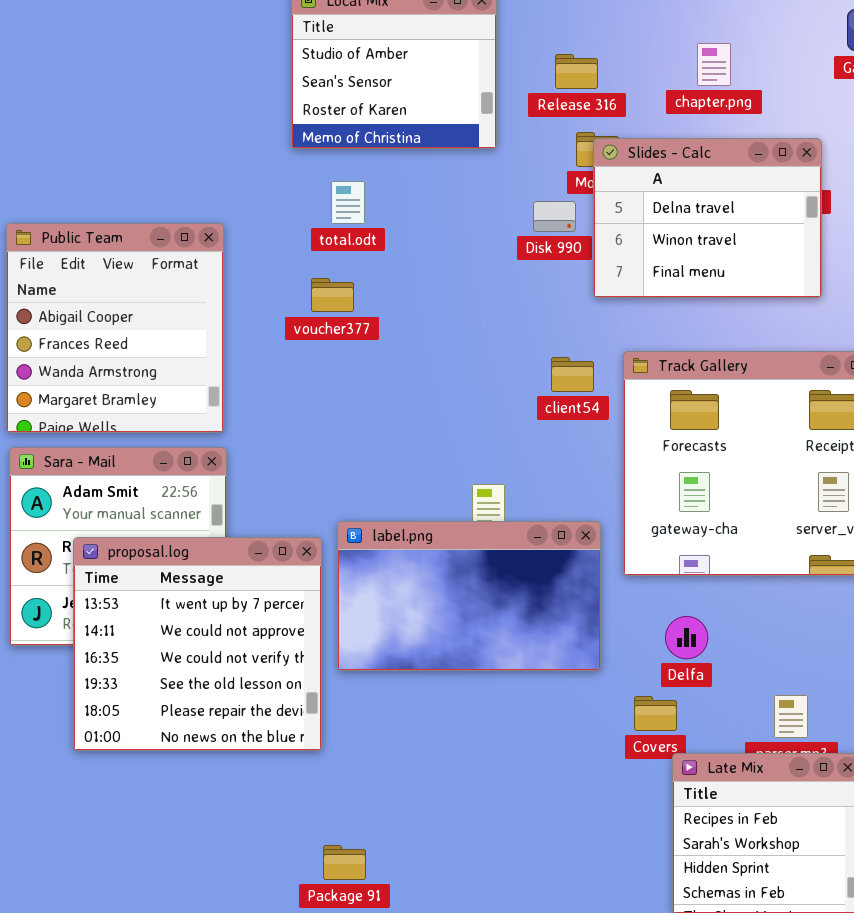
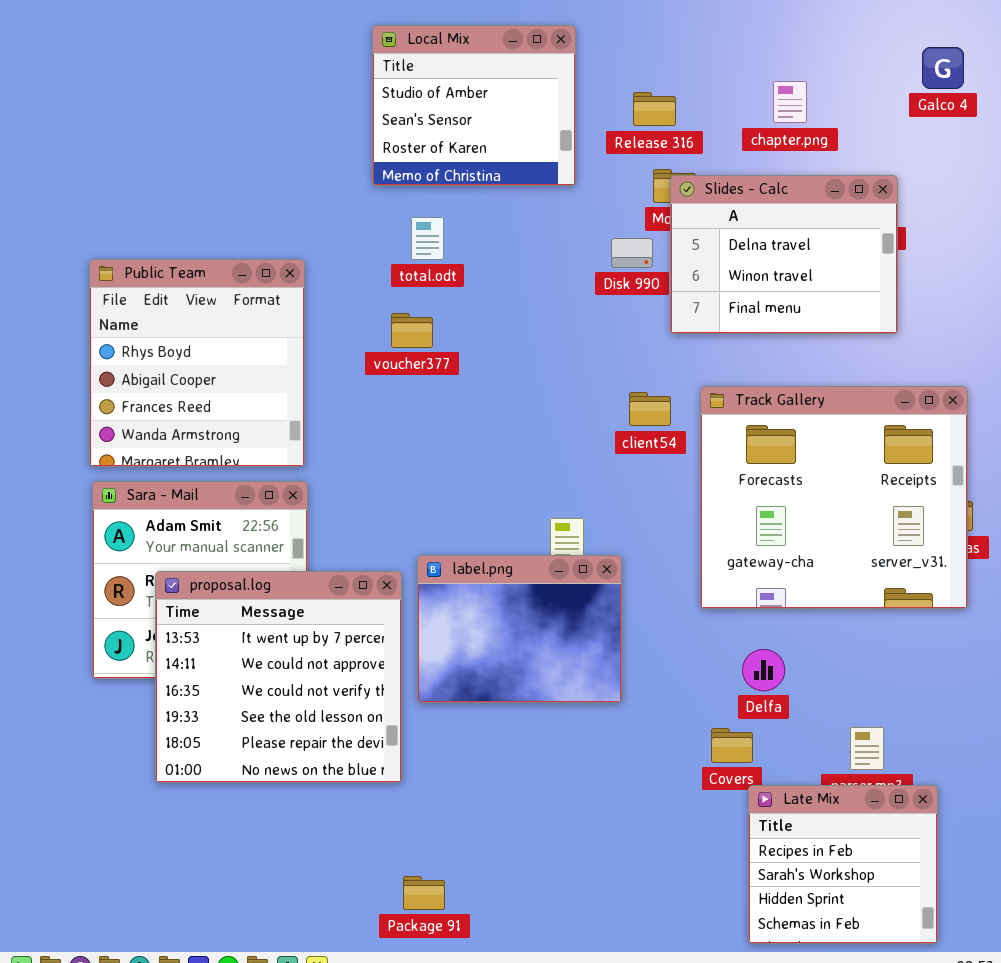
Public Team: [6,223,224,433] -> [89,259,305,467], scrolled up 1 row
label.png: [337,521,601,671] -> [417,555,622,703], resized

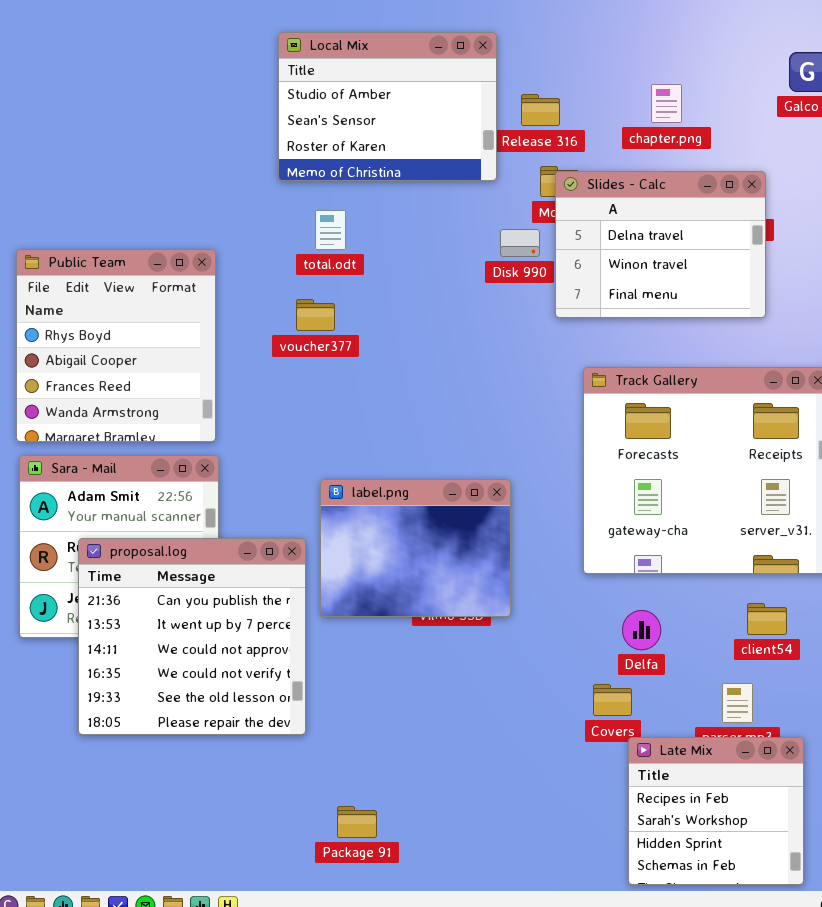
Local Mix: [372,25,576,186] -> [278,32,497,181], resized
client54: [629,392,671,426] -> [747,603,787,635], moved
label.png: [417,555,622,703] -> [320,479,511,617], moved
proposal.log: [155,571,402,783] -> [78,538,306,735], scrolled up 1 row
Package 91: [403,876,445,910] -> [337,806,377,838], moved

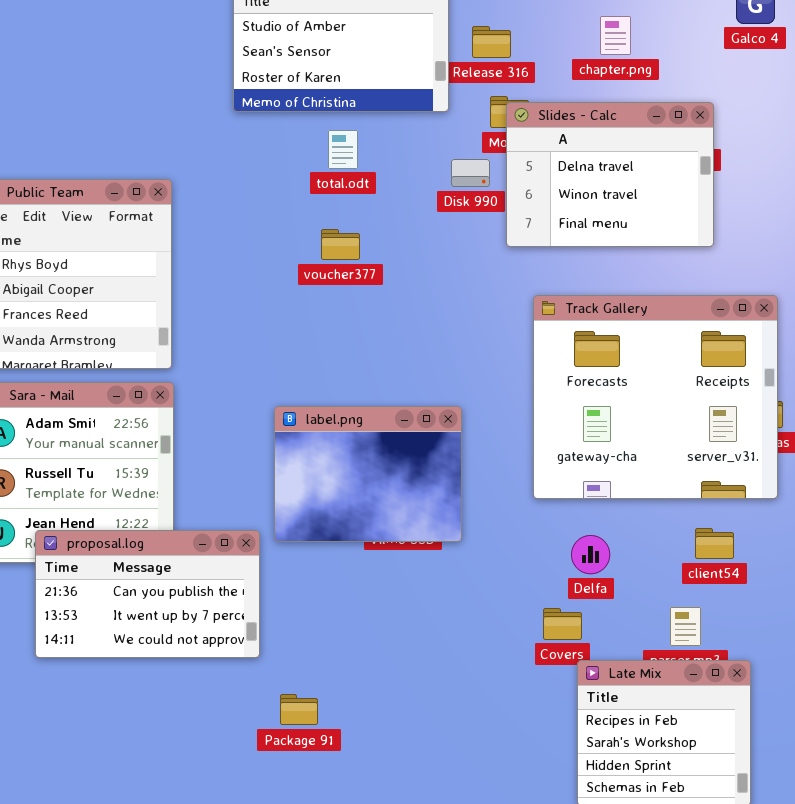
total.odt: [315,210,346,250] -> [328,130,358,169], moved
voucher377: [296,299,335,331] -> [321,229,360,260], moved
proposal.log: [78,538,306,735] -> [35,530,260,658], resized
Package 91: [337,806,377,838] -> [280,694,318,725], moved

